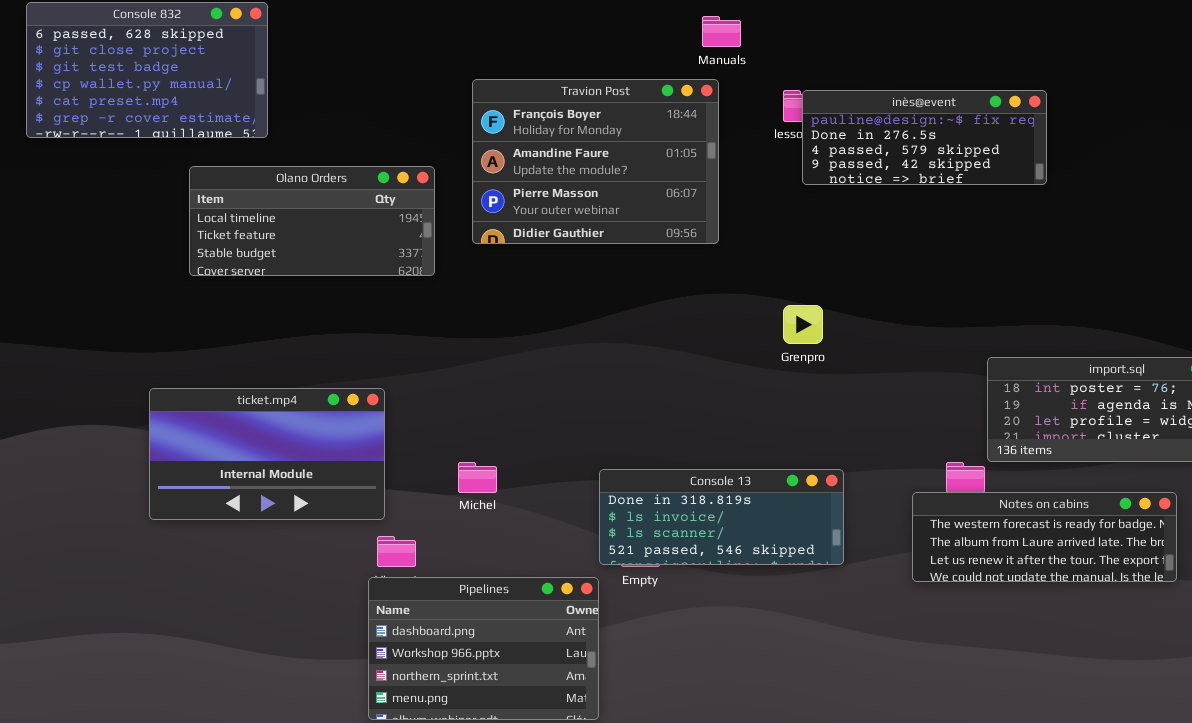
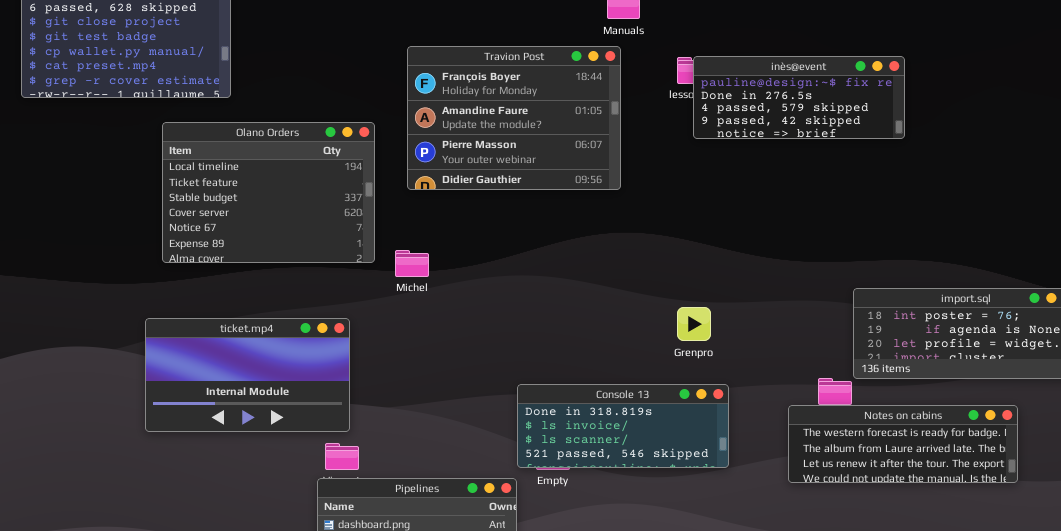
Olano Orders: [189,166,435,276] -> [162,122,375,263], resized
Grenpro: [783,305,823,344] -> [677,307,711,341], moved
ticket.mp4: [149,388,385,520] -> [145,318,350,432], moved
Michel: [458,462,497,493] -> [395,250,429,277], moved

